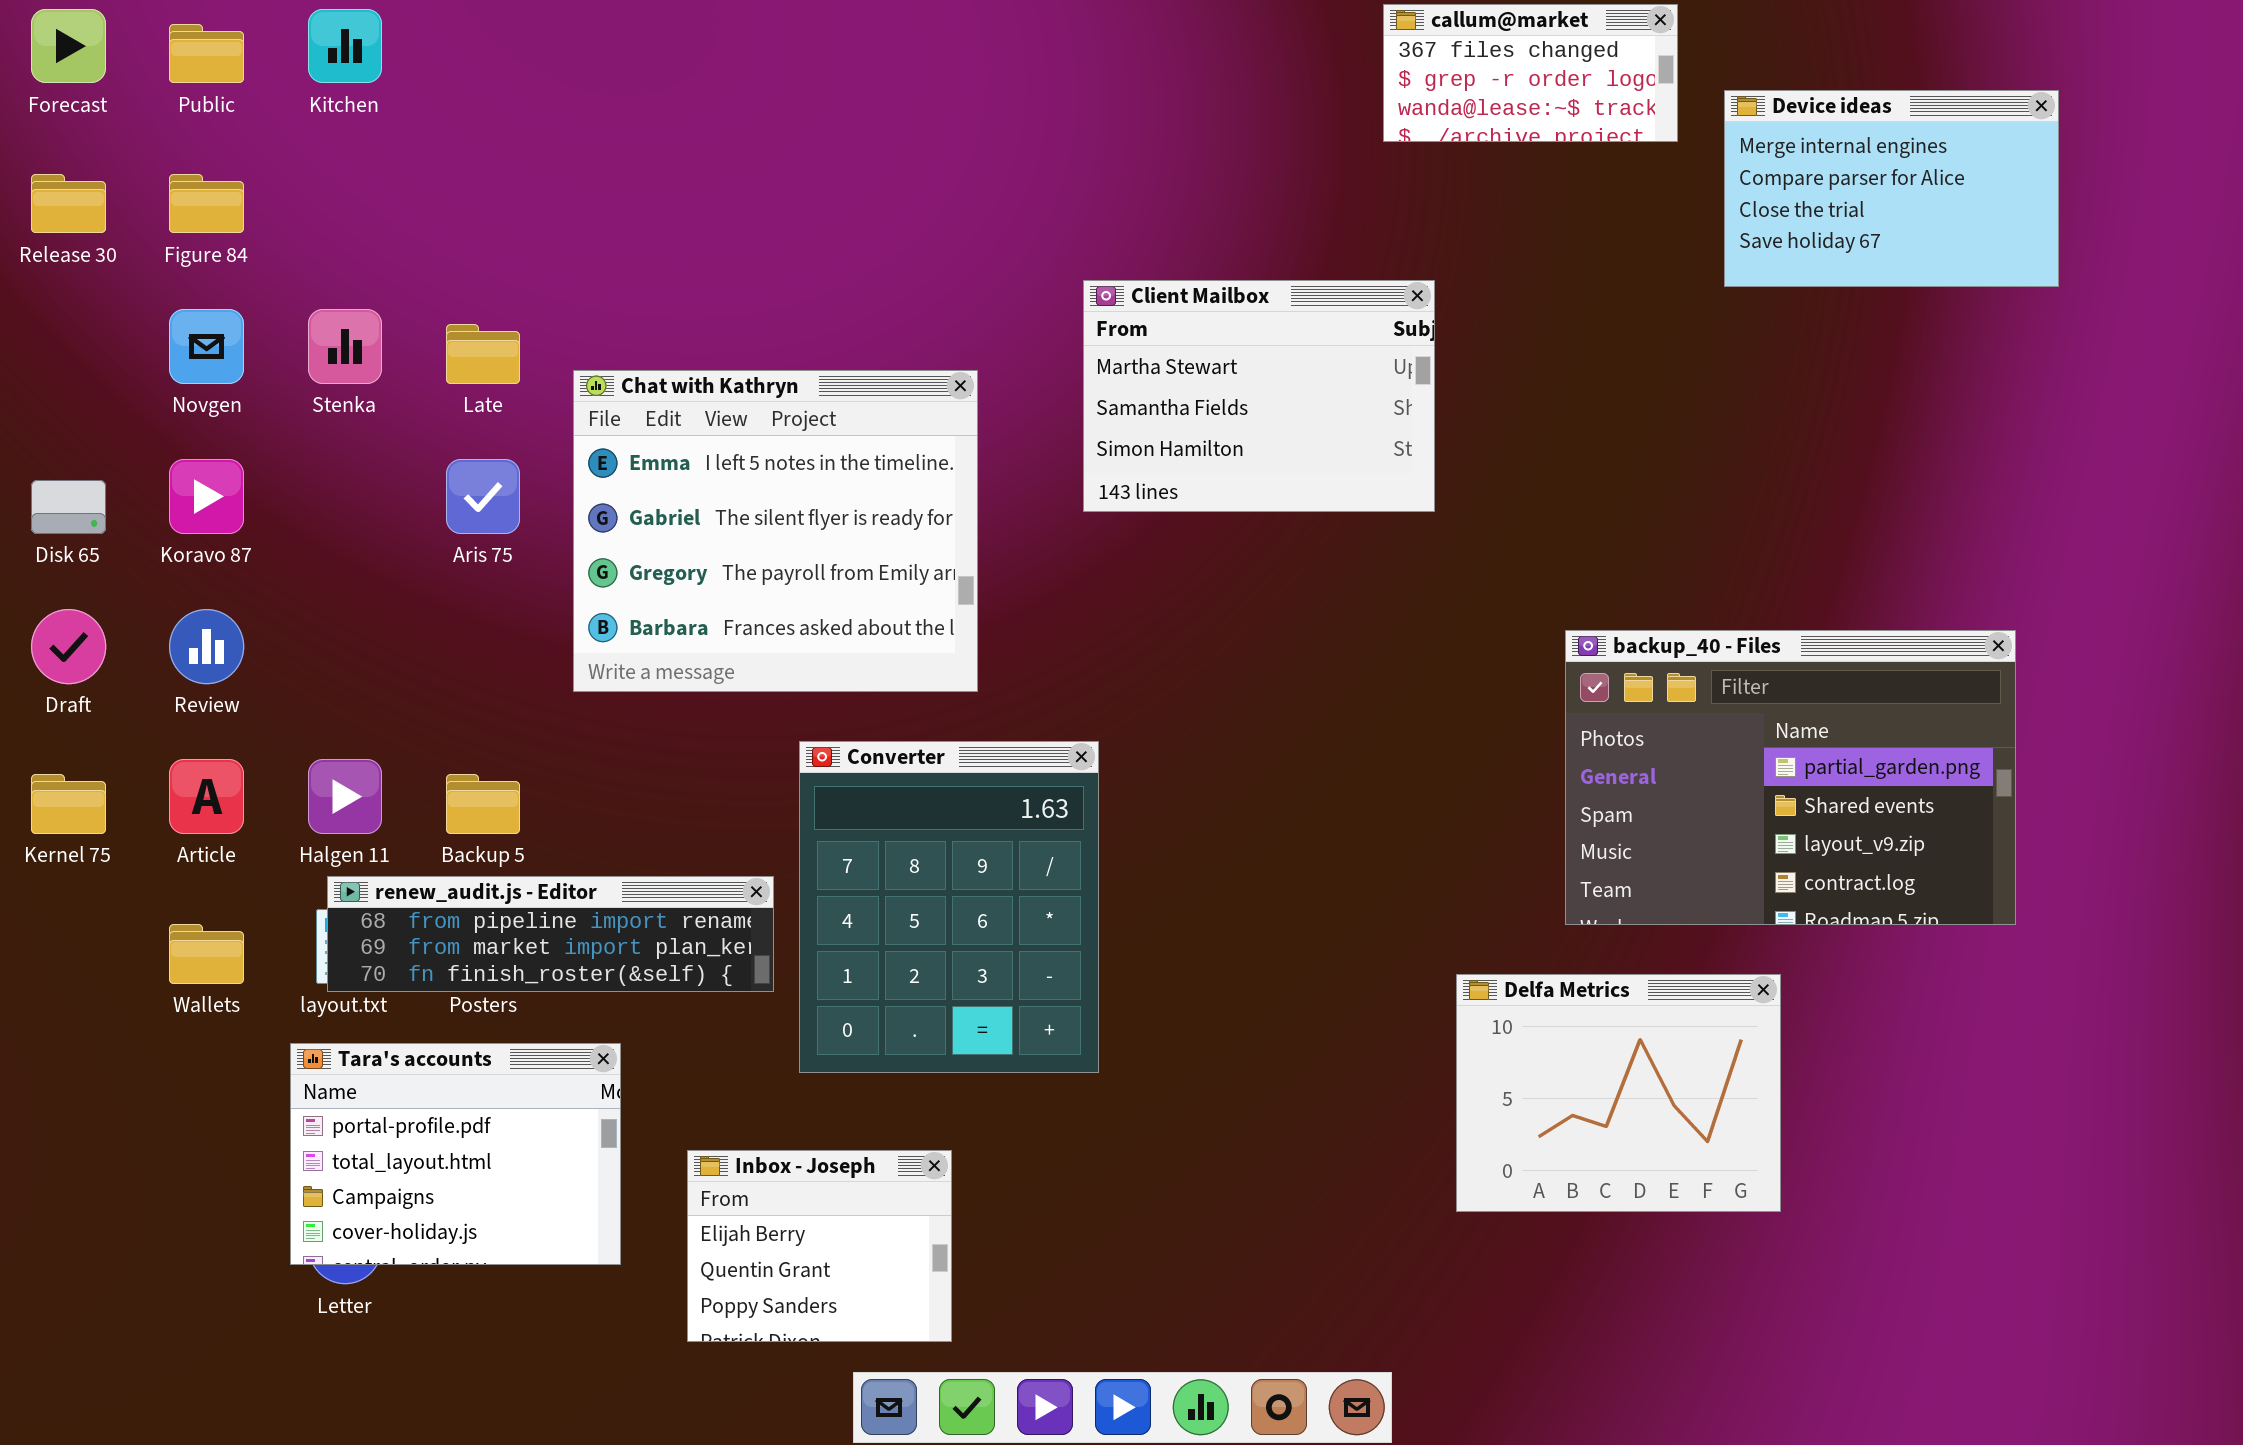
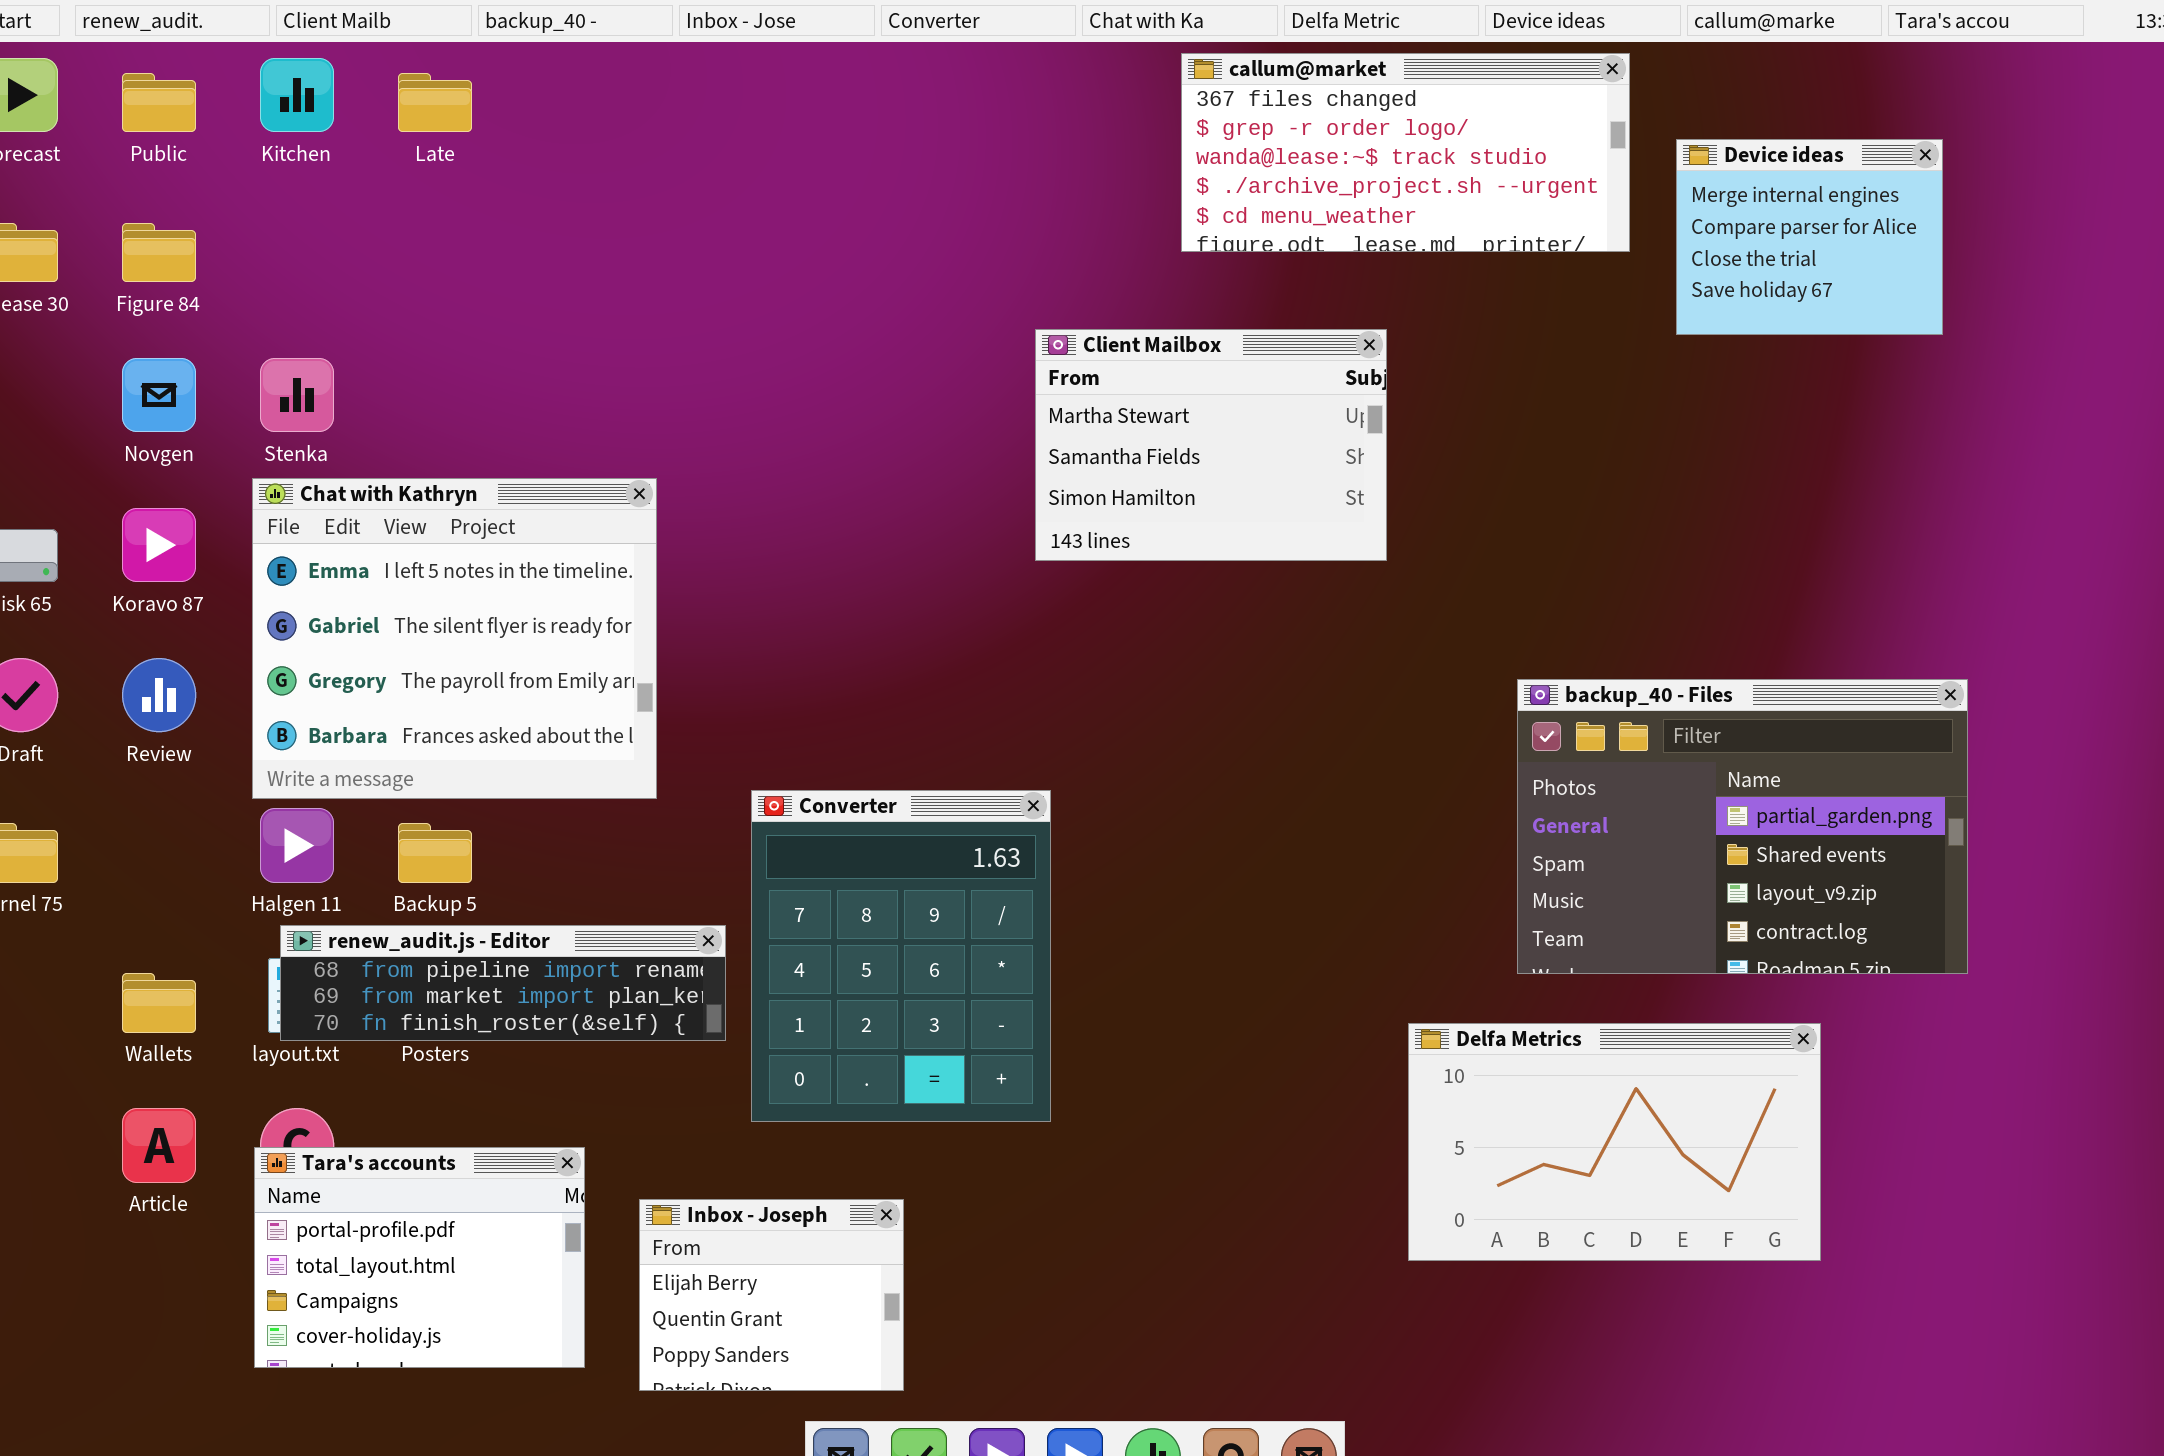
callum@market: [1383,4,1678,142] -> [1181,53,1630,252], resized
Device ideas: [1724,90,2059,287] -> [1676,139,1943,335], resized
Late: [446,324,520,384] -> [398,73,472,132], moved
Chat with Kathryn: [573,370,978,692] -> [252,478,657,799], moved
Article: [169,759,244,834] -> [122,1108,196,1183], moved
Delfa Metrics: [1456,974,1781,1212] -> [1408,1023,1821,1261], resized
Tara's accounts: [290,1043,621,1265] -> [254,1147,585,1368], moved

